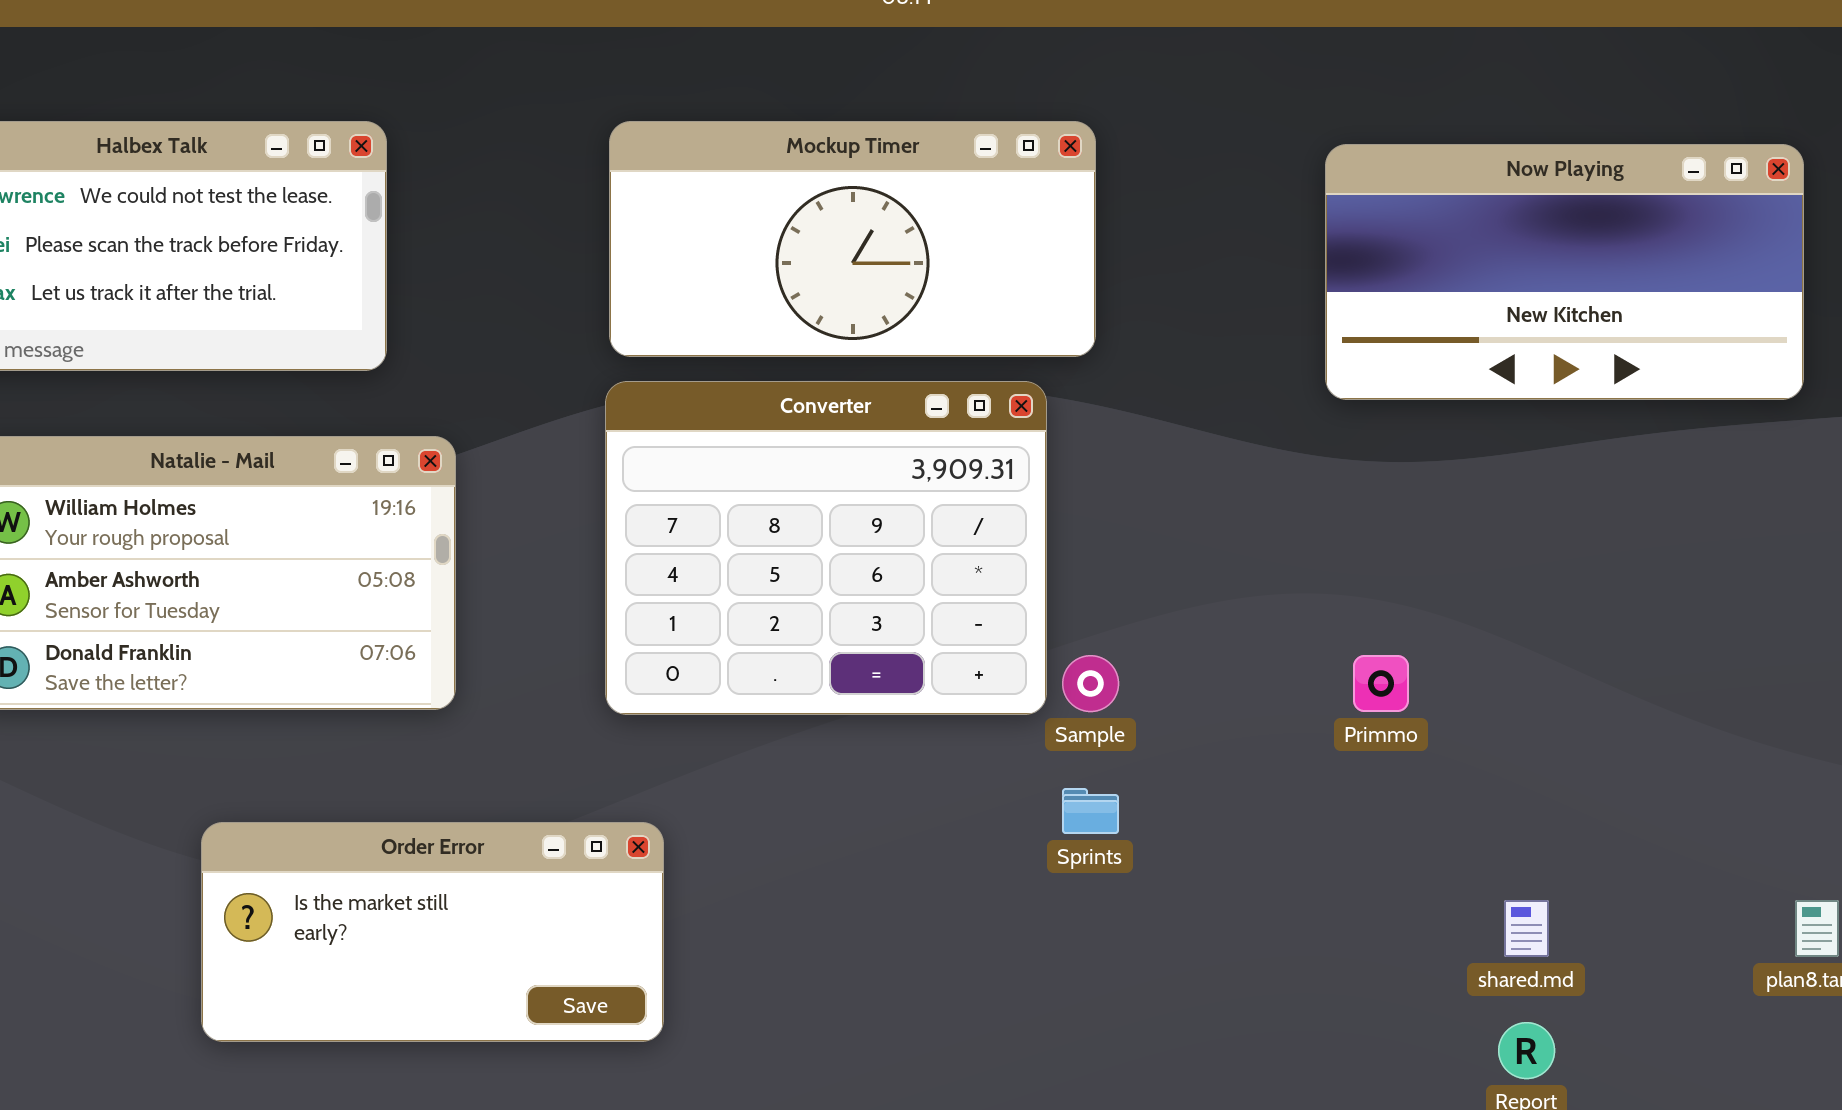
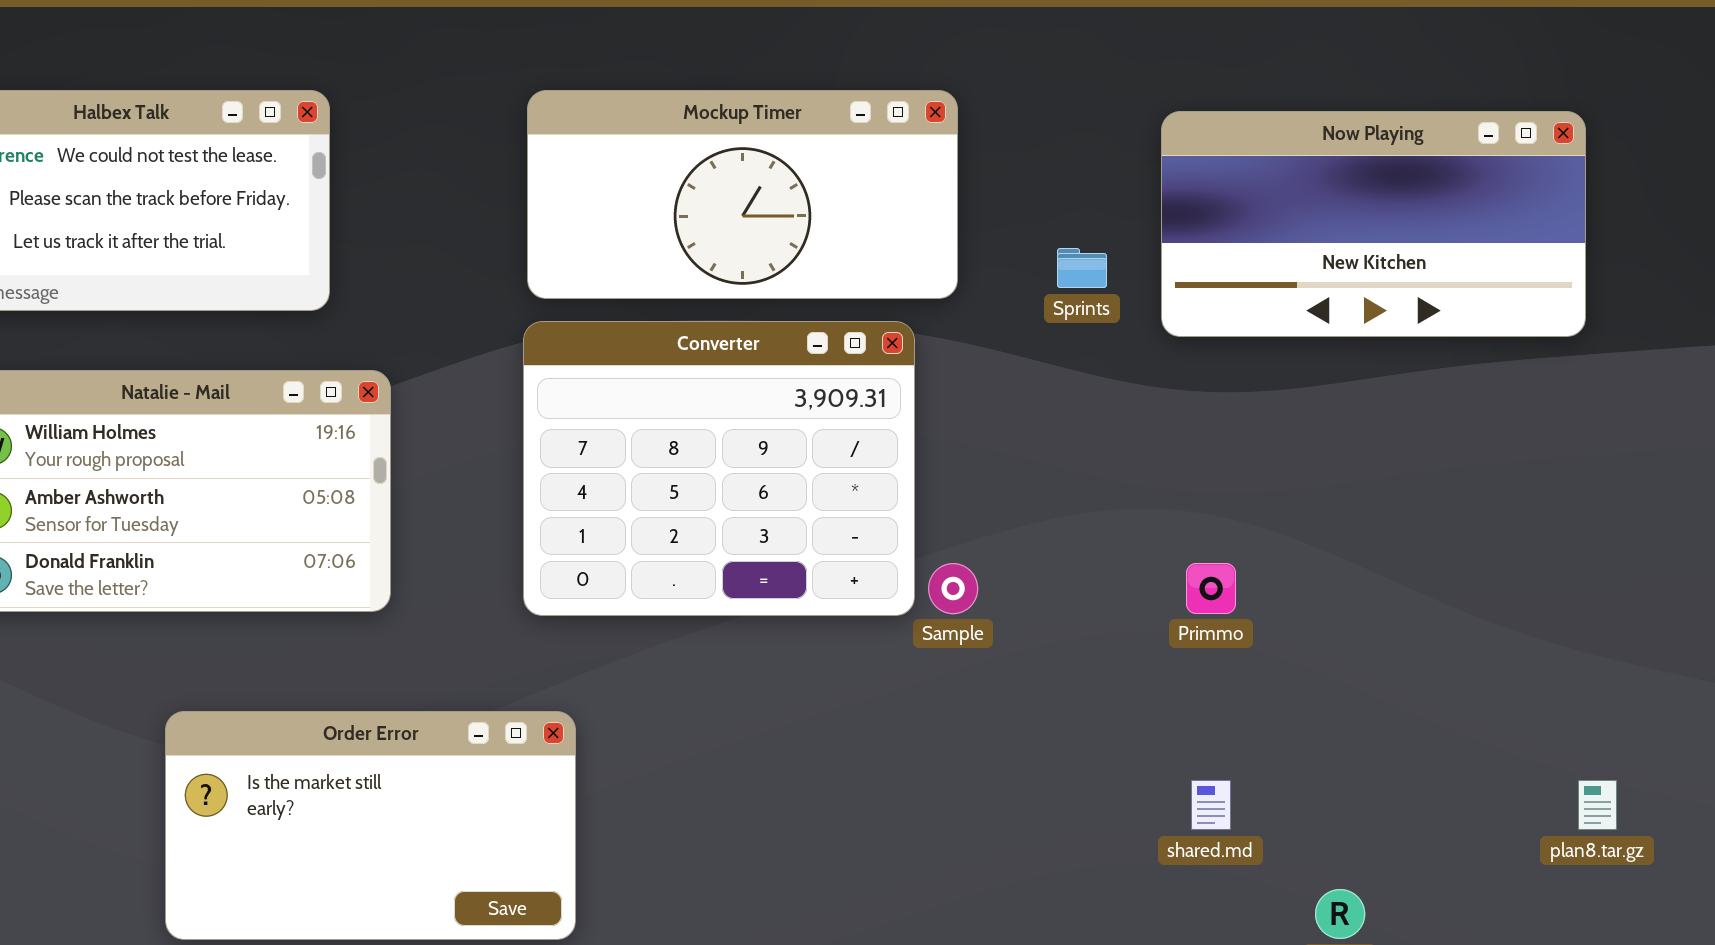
Sprints: [1062,788,1119,834] -> [1057,248,1107,288], moved
Order Error: [201,822,664,1042] -> [165,711,576,940], resized
shared.md: [1504,900,1549,957] -> [1191,780,1231,830], moved

